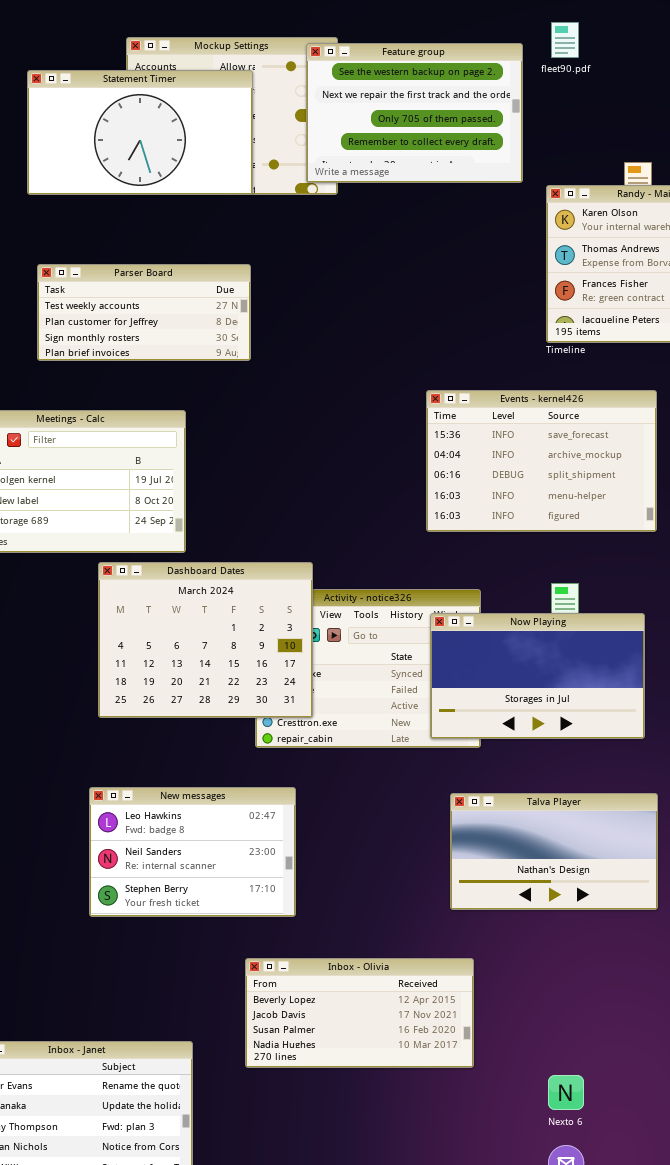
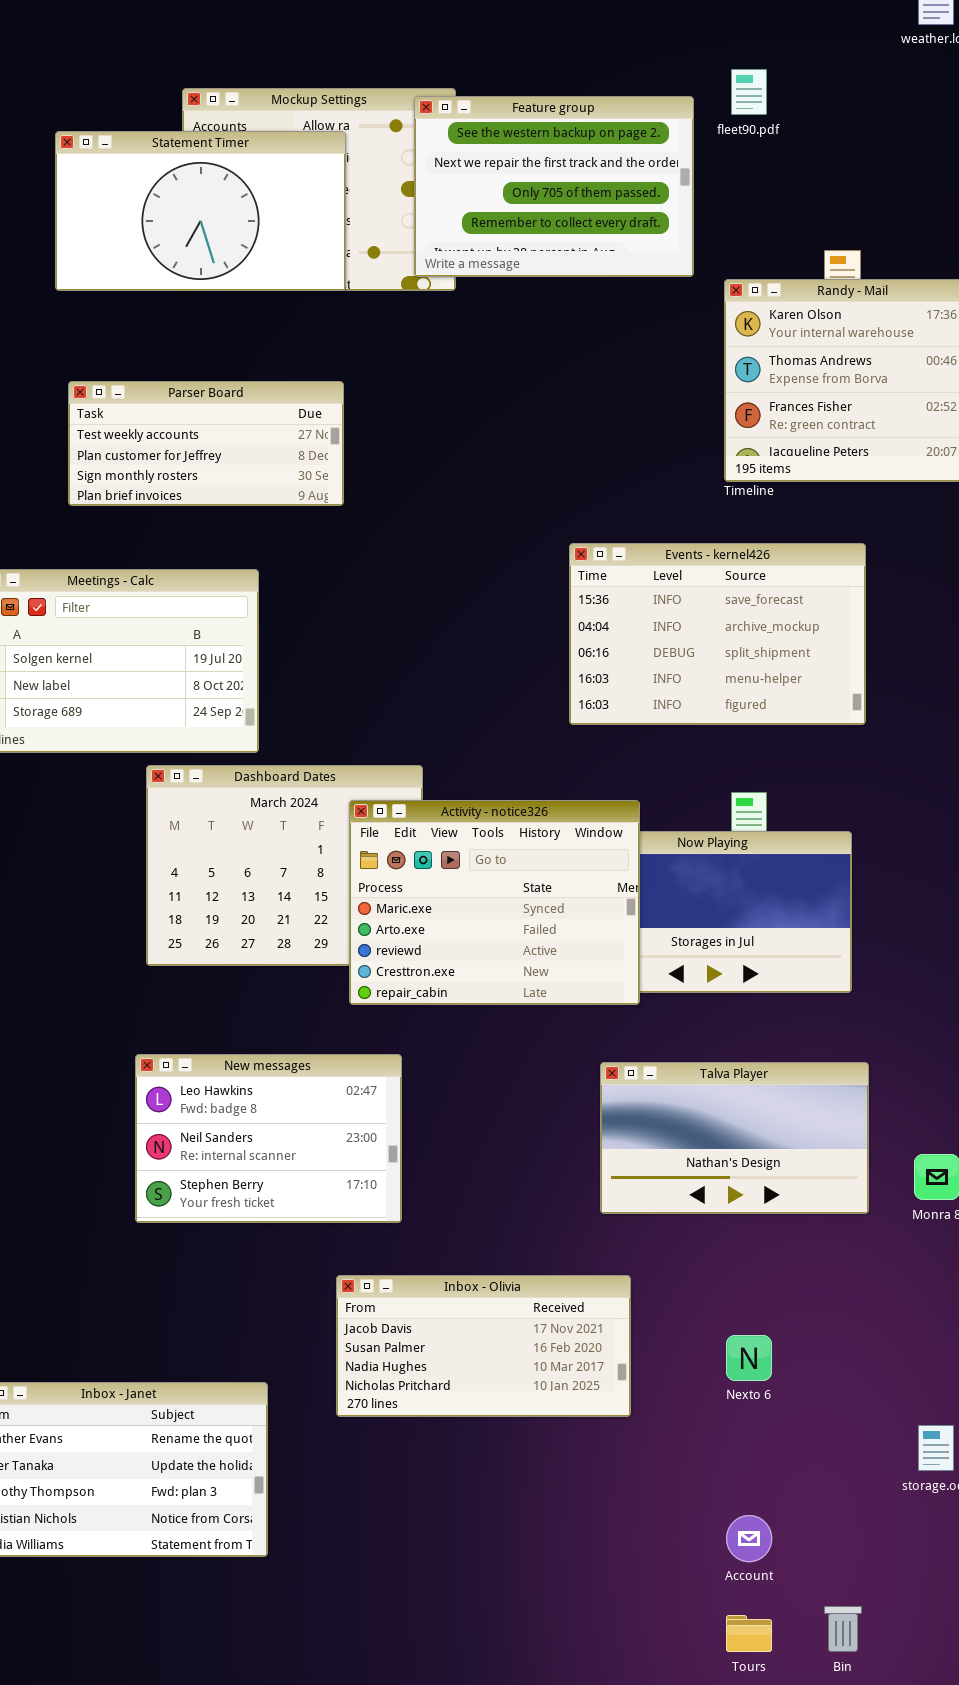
Activity - notice326: [255,589,481,748] -> [349,800,640,1005], raised
Inbox - Olivia: [245,958,474,1068] -> [336,1275,631,1417], scrolled down 1 row
Nexto 6: [548,1075,584,1110] -> [726,1335,772,1381], moved

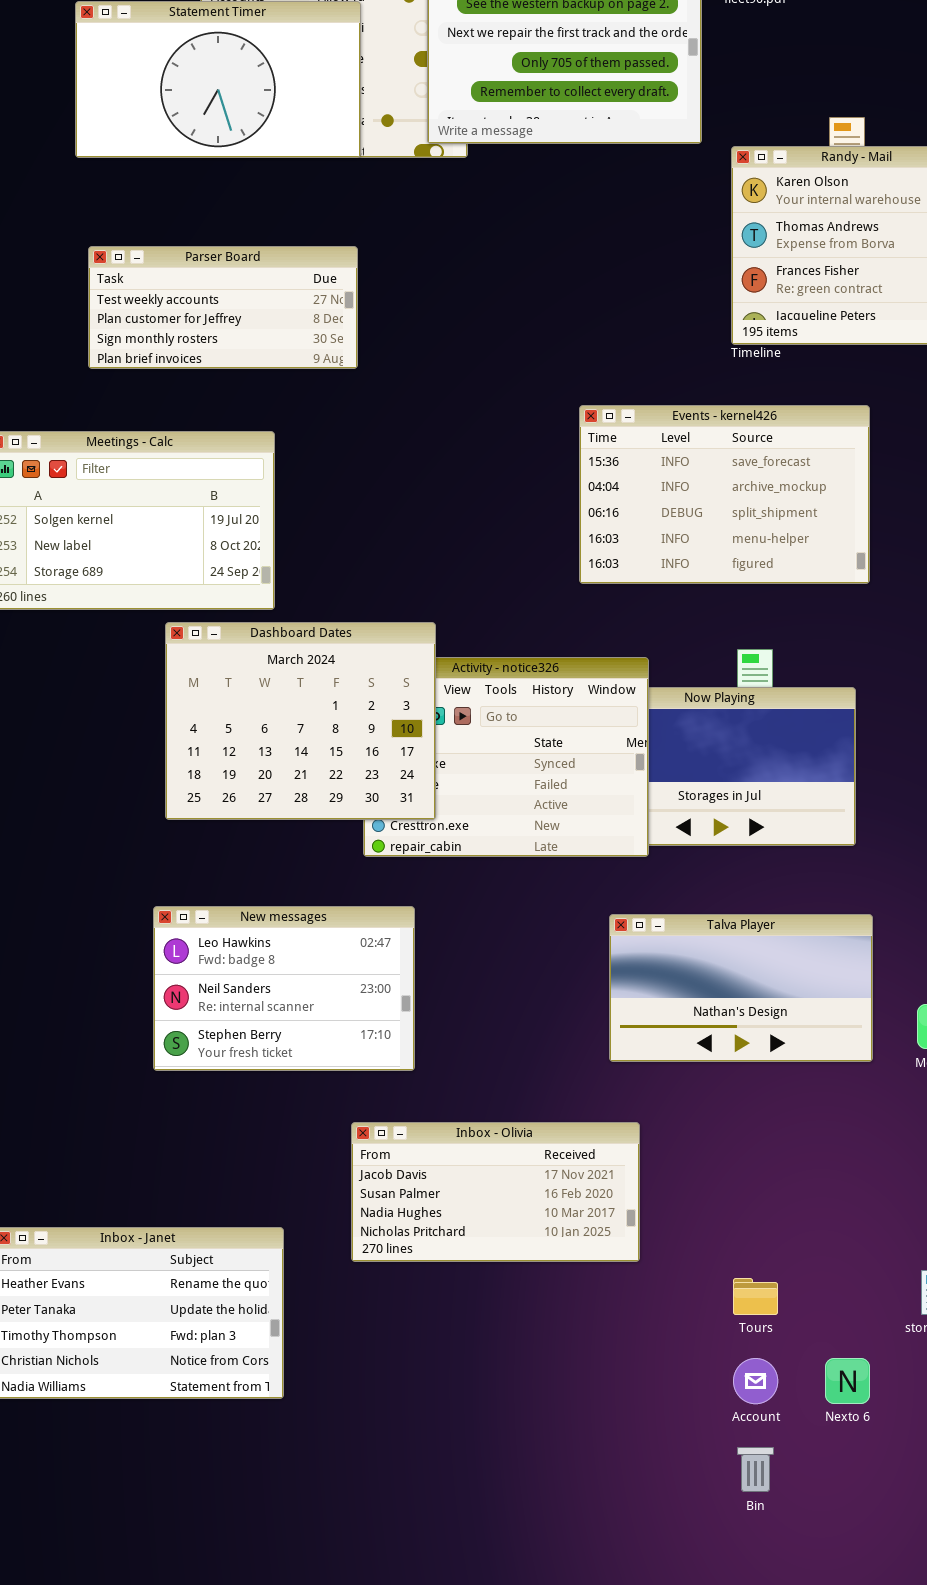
Dashboard Dates: [146,765,423,966] -> [165,622,436,820], raised
Nexto 6: [726,1335,772,1381] -> [825,1358,870,1404], moved
Bin: [824,1606,862,1652] -> [737,1447,774,1492], moved
Tours: [726,1615,772,1652] -> [733,1278,778,1315], moved

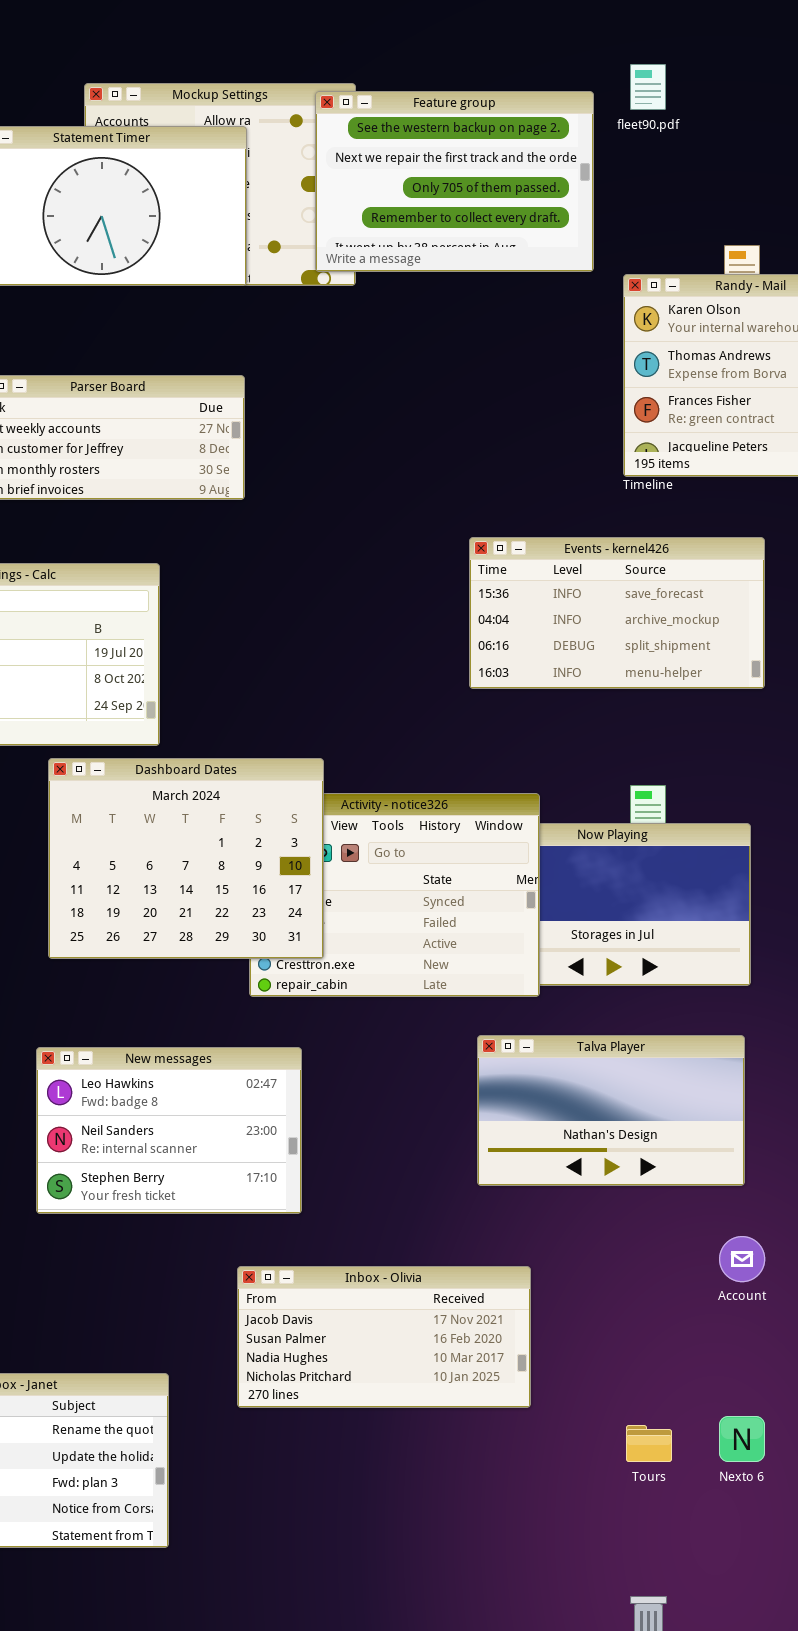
Events - kernel426: [579,405,870,584] -> [469,537,765,689], resized
Talva Player: [609,914,873,1062] -> [477,1035,745,1186], moved
Account: [733,1358,778,1404] -> [719,1236,765,1282], moved
Nexto 6: [825,1358,870,1404] -> [719,1416,765,1462], moved

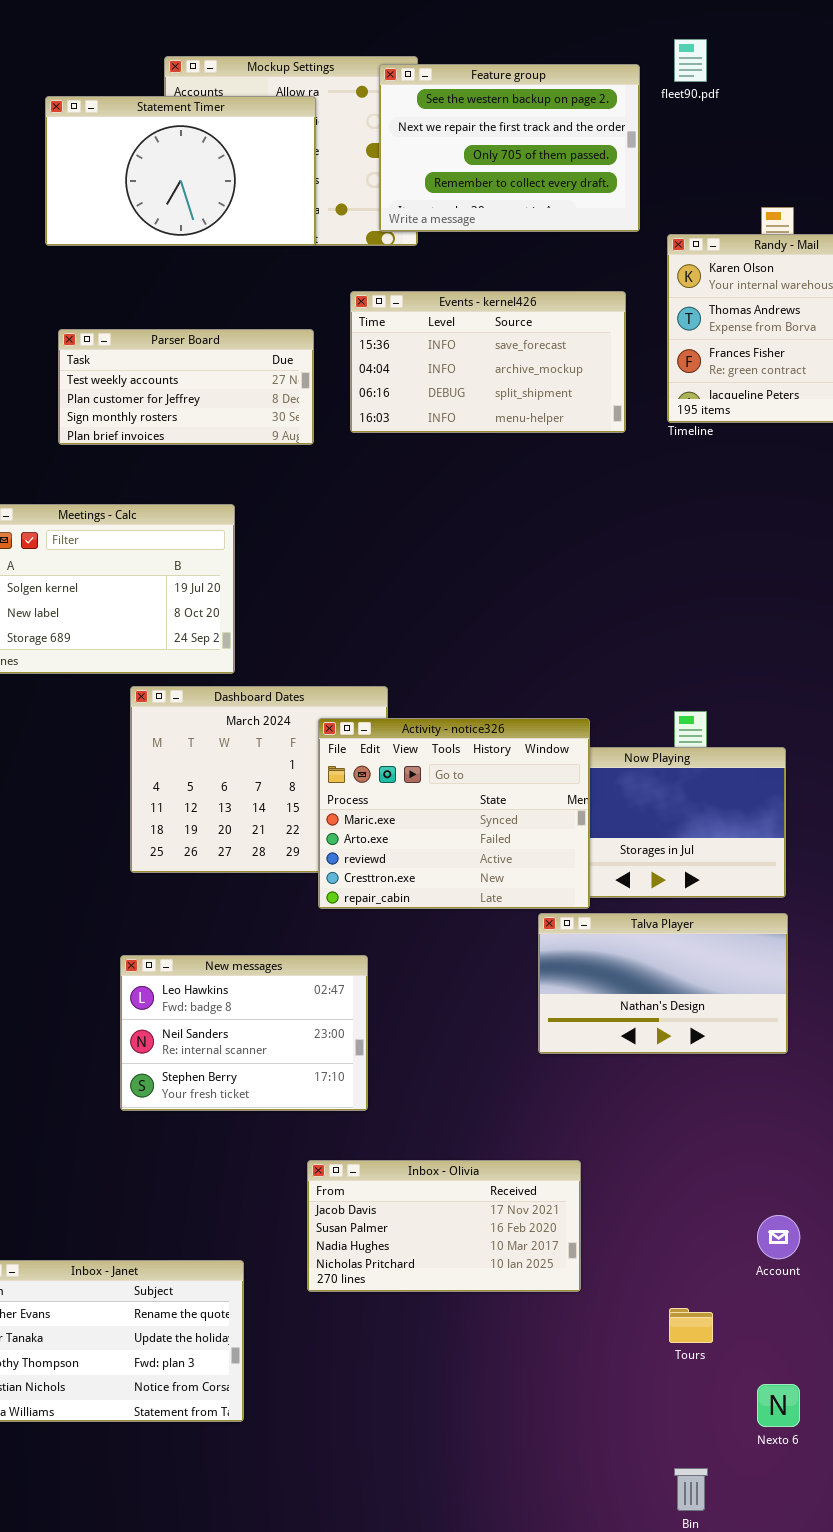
Events - kernel426: [469,537,765,689] -> [350,291,626,433], moved
Activity - notice326: [249,793,540,997] -> [318,718,590,909], raised
Talva Player: [477,1035,745,1186] -> [538,913,788,1054], moved
Account: [719,1236,765,1282] -> [757,1215,800,1259], moved
Nexto 6: [719,1416,765,1462] -> [757,1384,800,1427], moved

